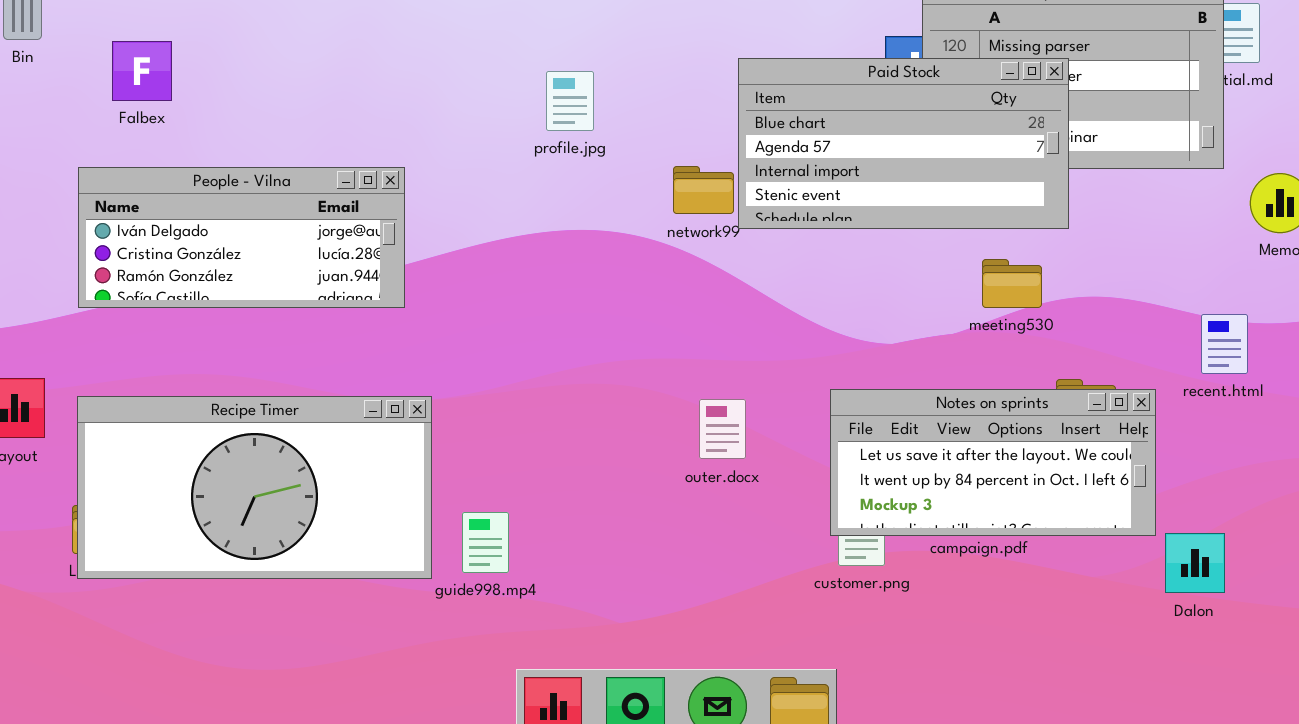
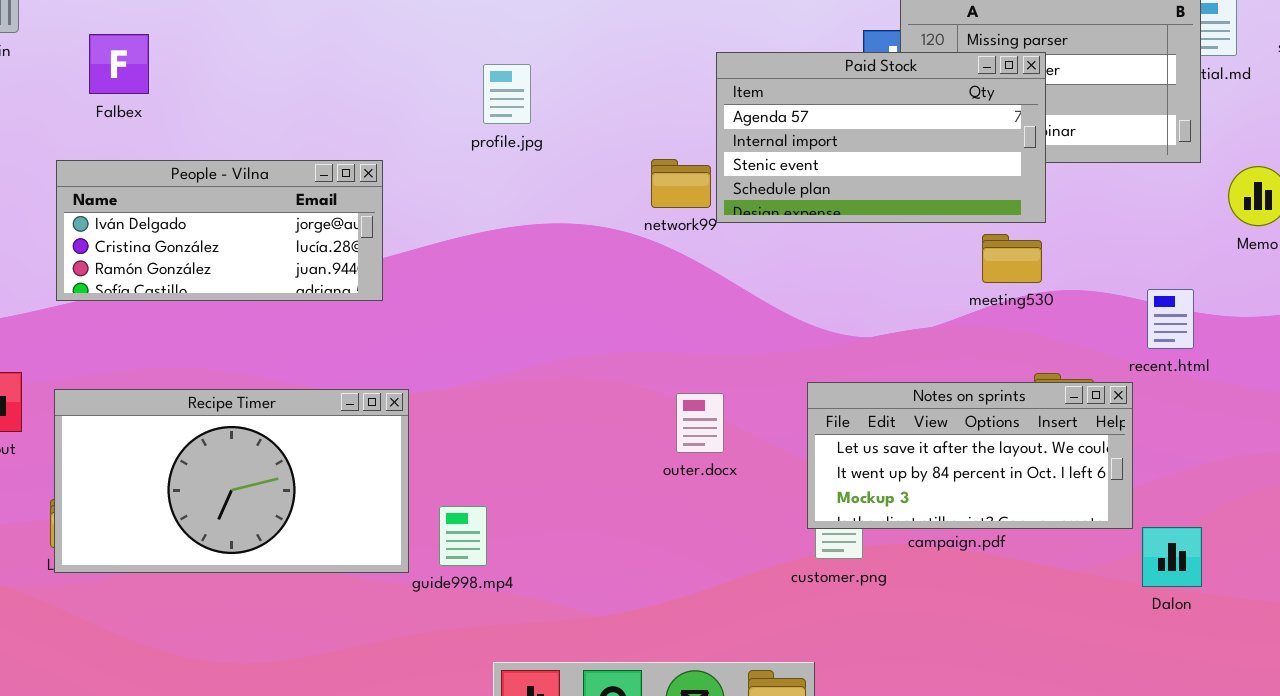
Paid Stock: [738,58,1069,229] -> [716,52,1046,223], scrolled down 1 row
profile.jpg: [546,71,594,131] -> [483,64,531,124], moved
meeting530: [982,259,1042,308] -> [982,234,1042,283], moved
recent.html: [1201,314,1248,374] -> [1147,289,1194,349], moved

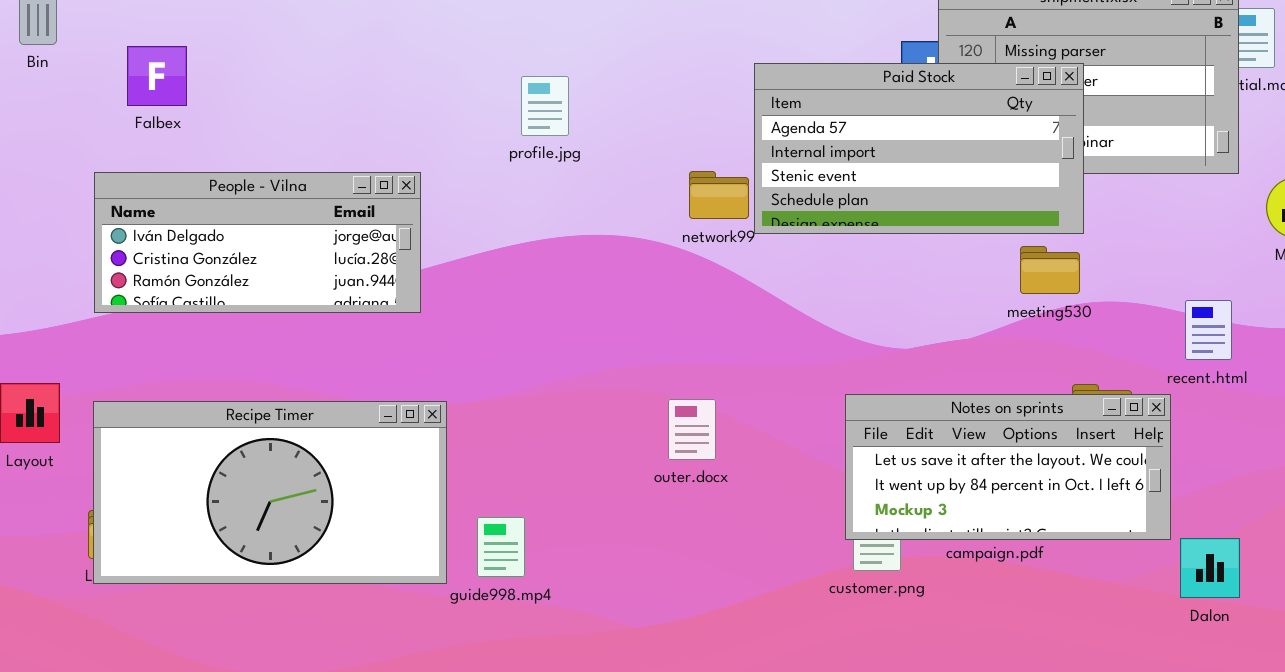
outer.docx: [676,393,724,453] -> [668,399,716,460], moved

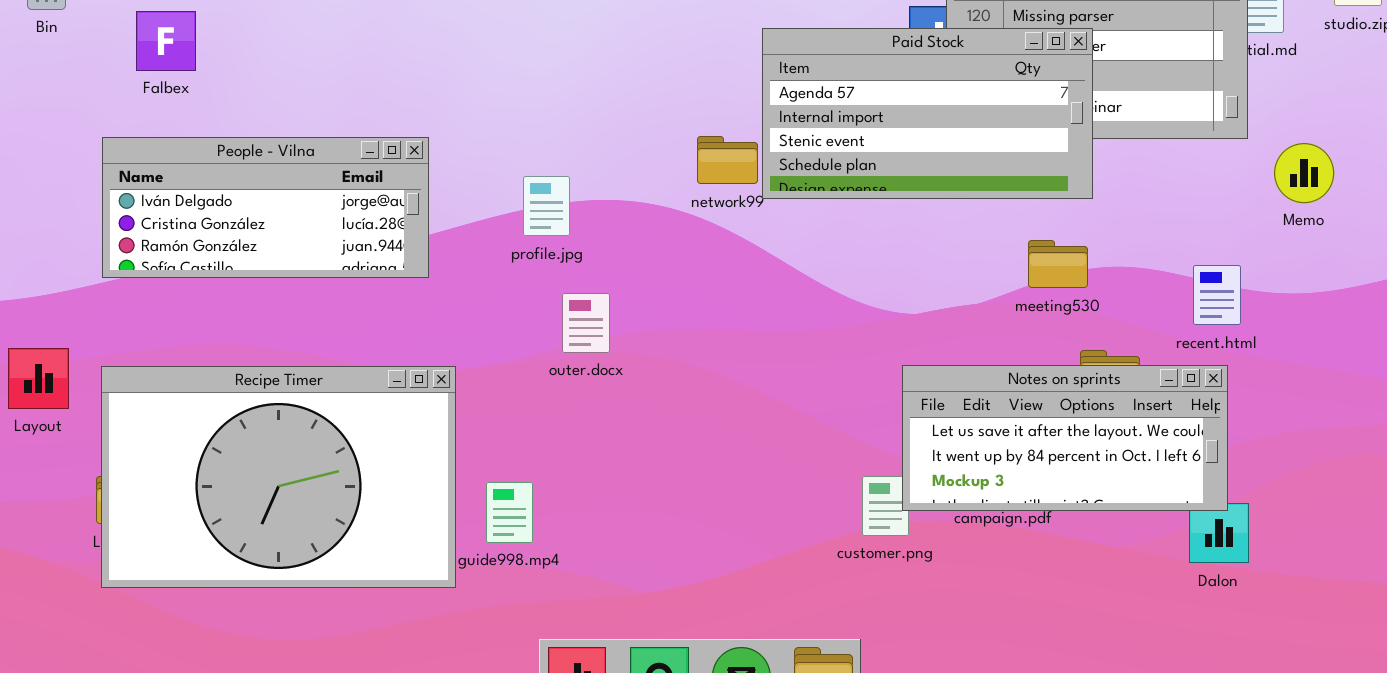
profile.jpg: [521,76,569,136] -> [523,176,570,236], moved
meeting530: [1020,246,1080,294] -> [1028,240,1088,288], moved
Notes on sprints: [845,394,1171,540] -> [902,365,1228,511], moved
outer.docx: [668,399,716,460] -> [562,293,610,353], moved
Recipe Timer: [93,401,447,584] -> [101,366,456,588], resized

